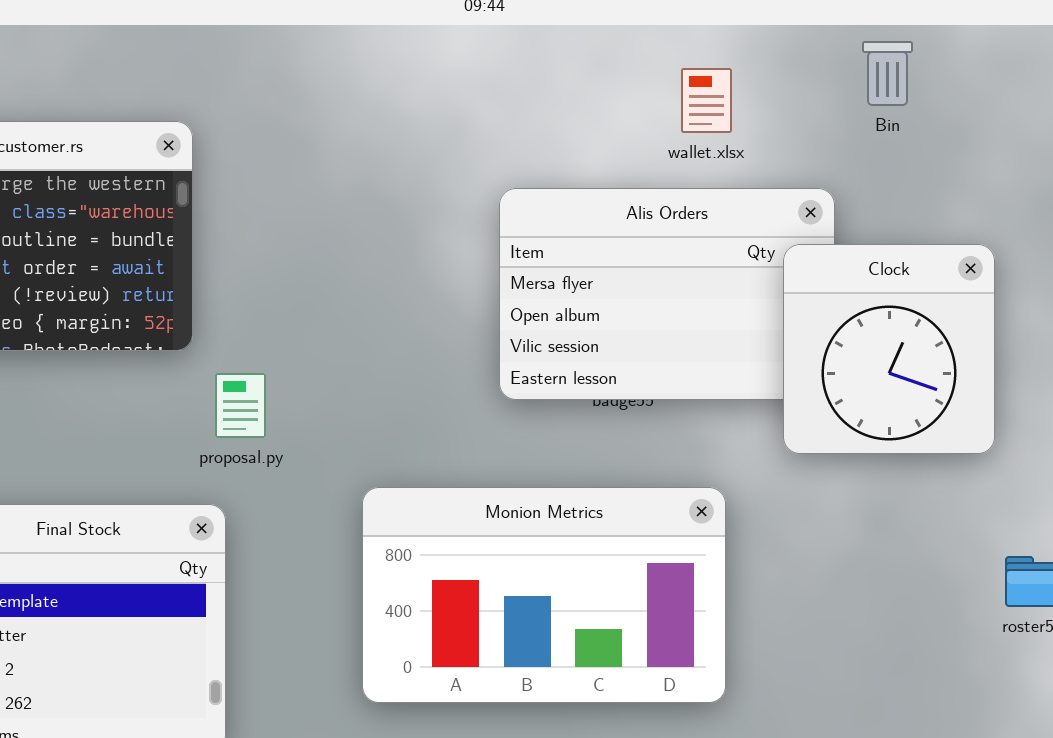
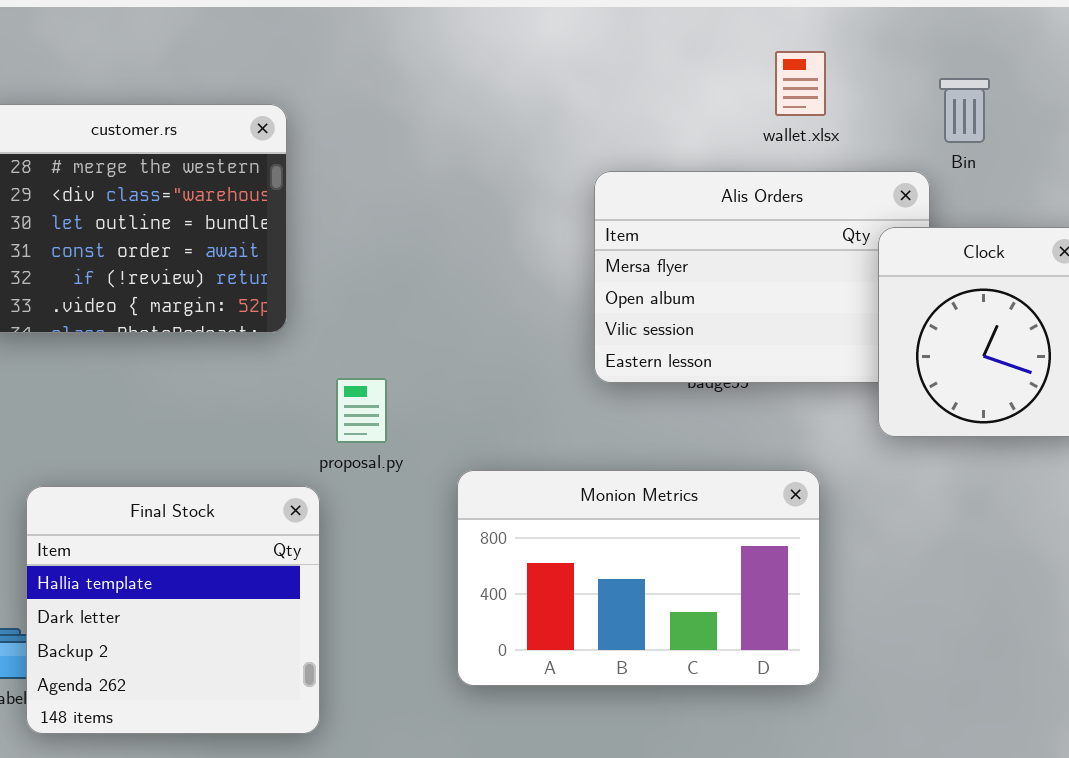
Bin: [862,41,913,106] -> [939,78,990,143], moved
proposal.py: [215,373,266,438] -> [336,378,387,443], moved

